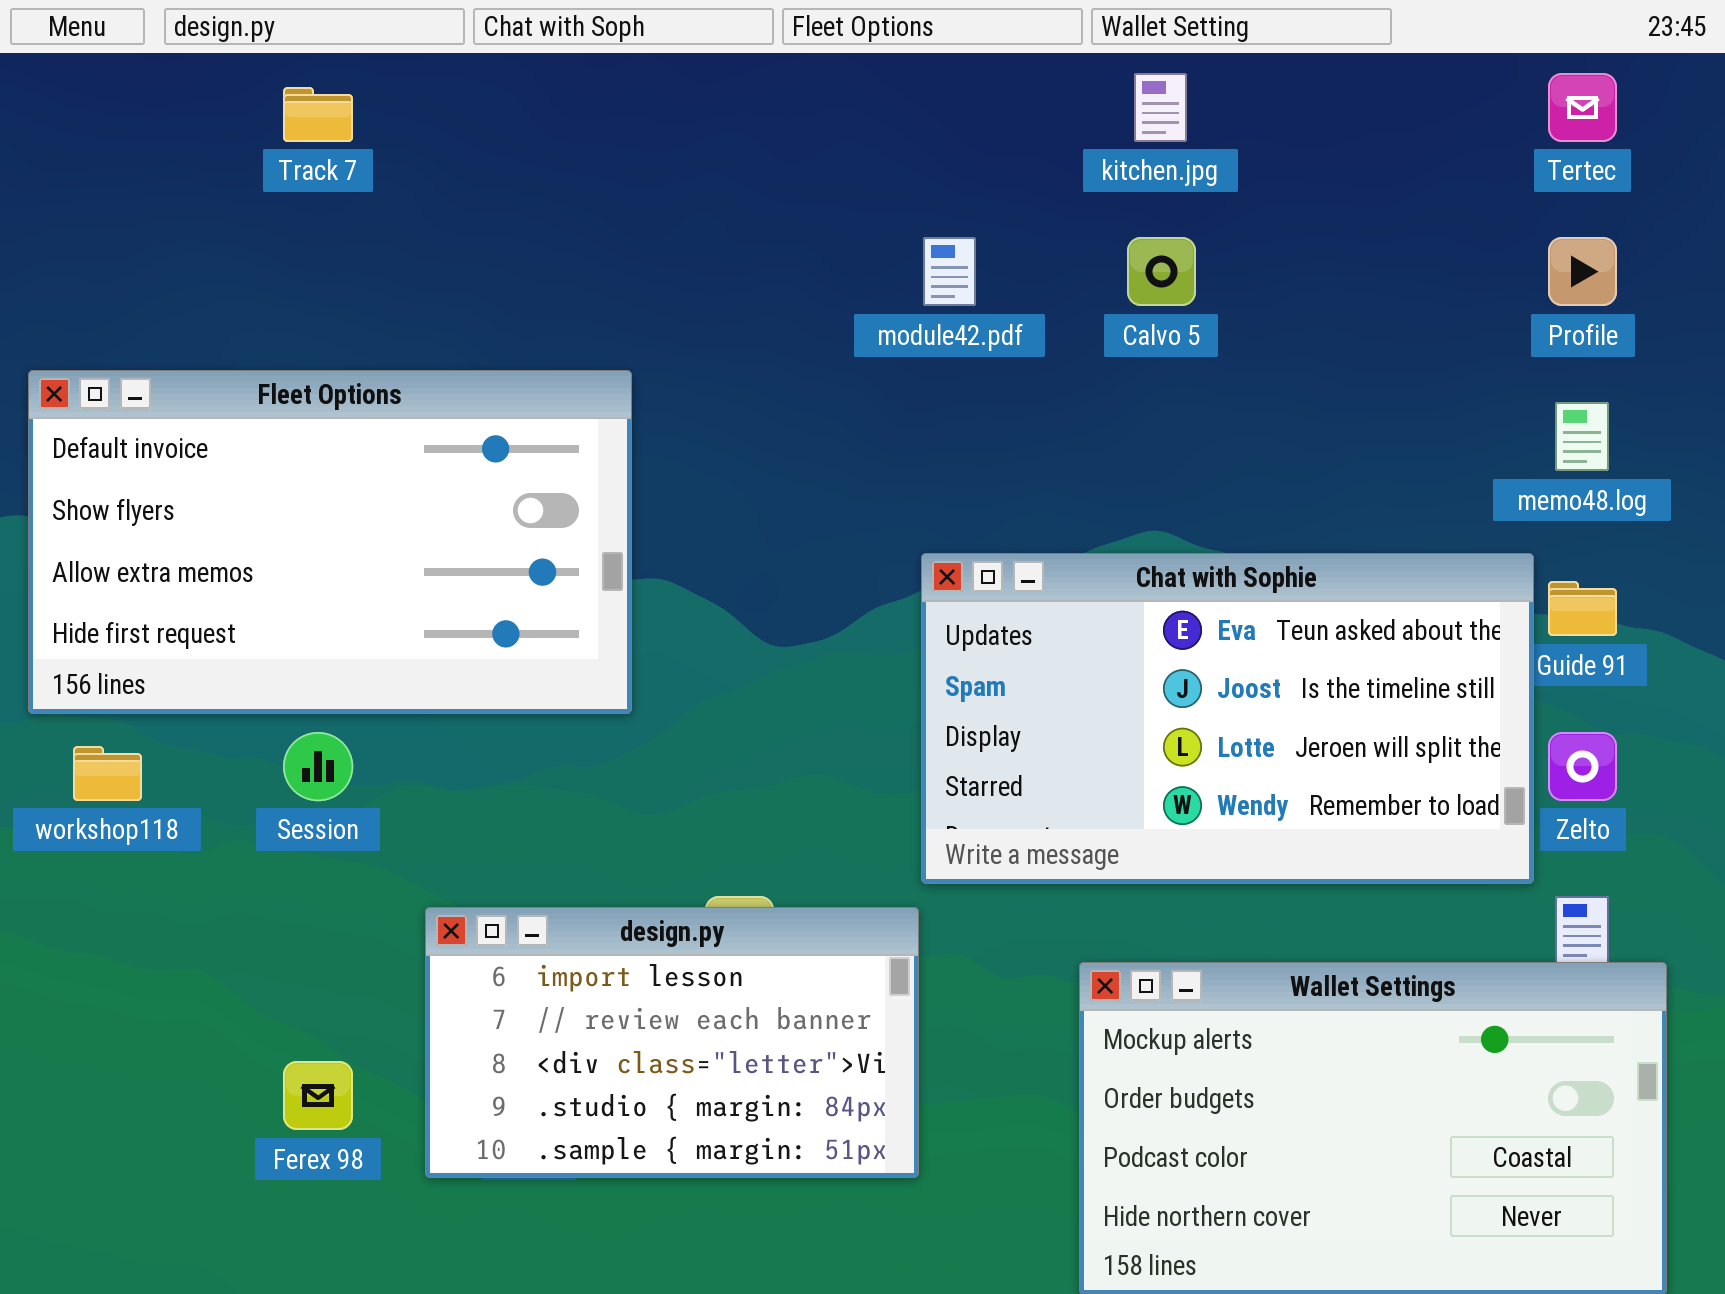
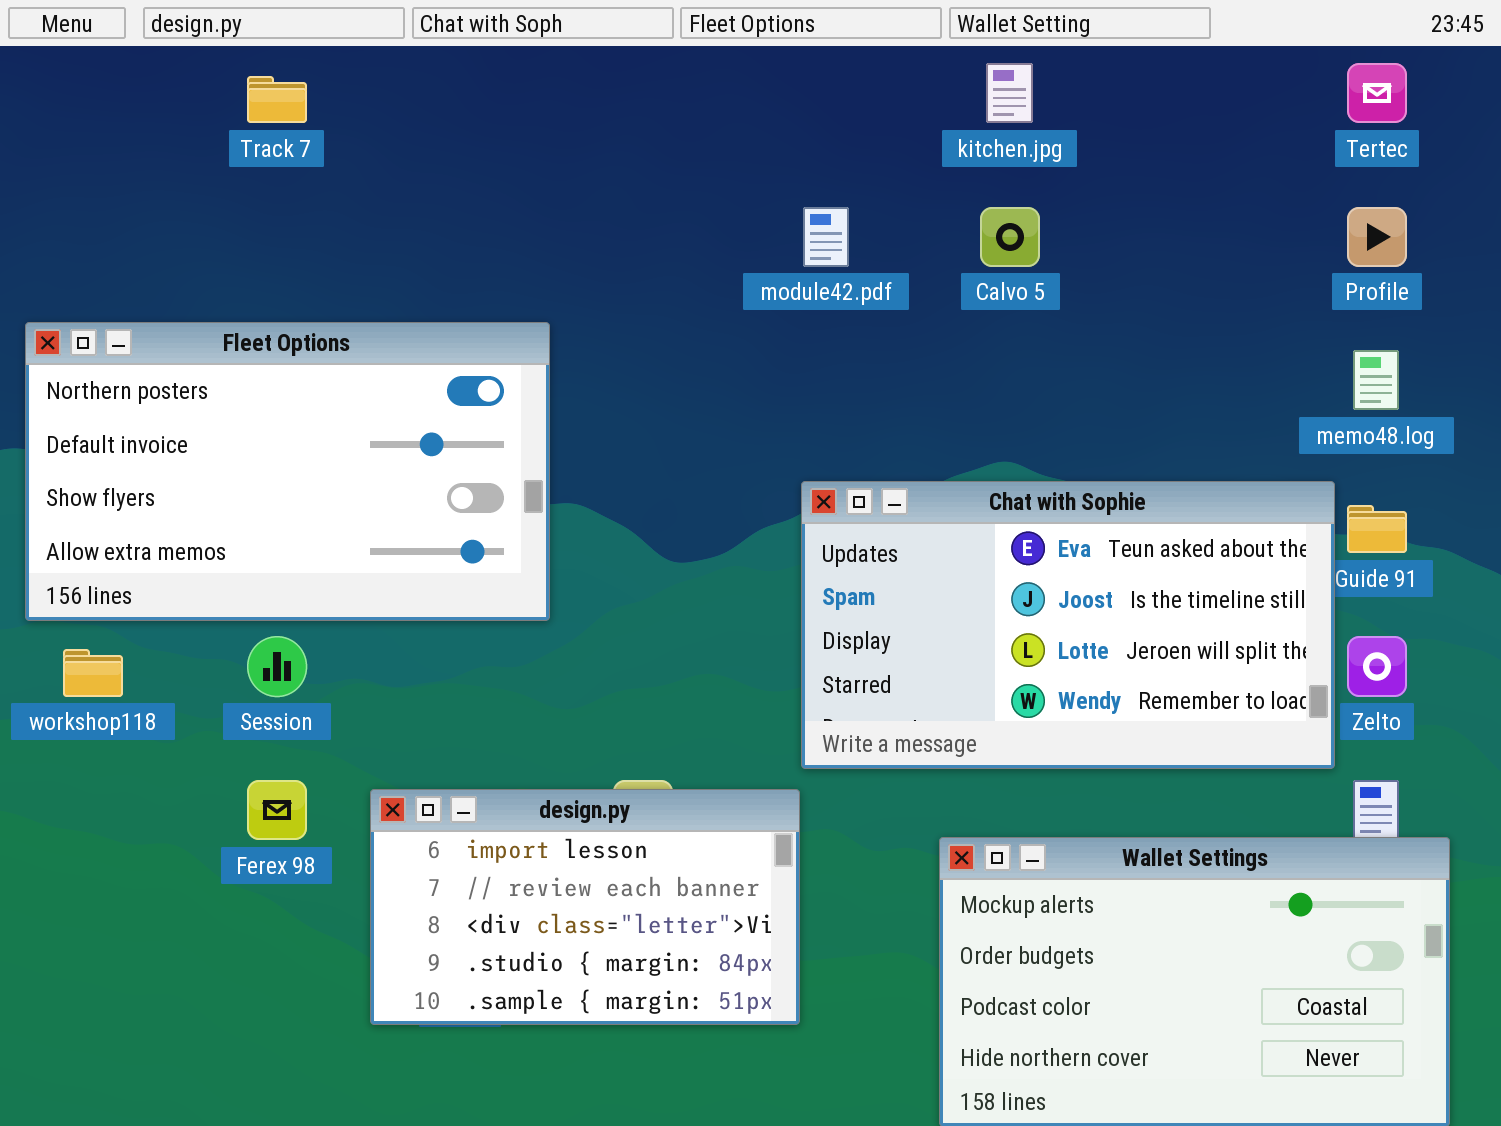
Fleet Options: [28,370,632,714] -> [25,322,550,621], scrolled up 1 row
Ferex 98: [283,1061,353,1130] -> [247,780,307,840], moved

